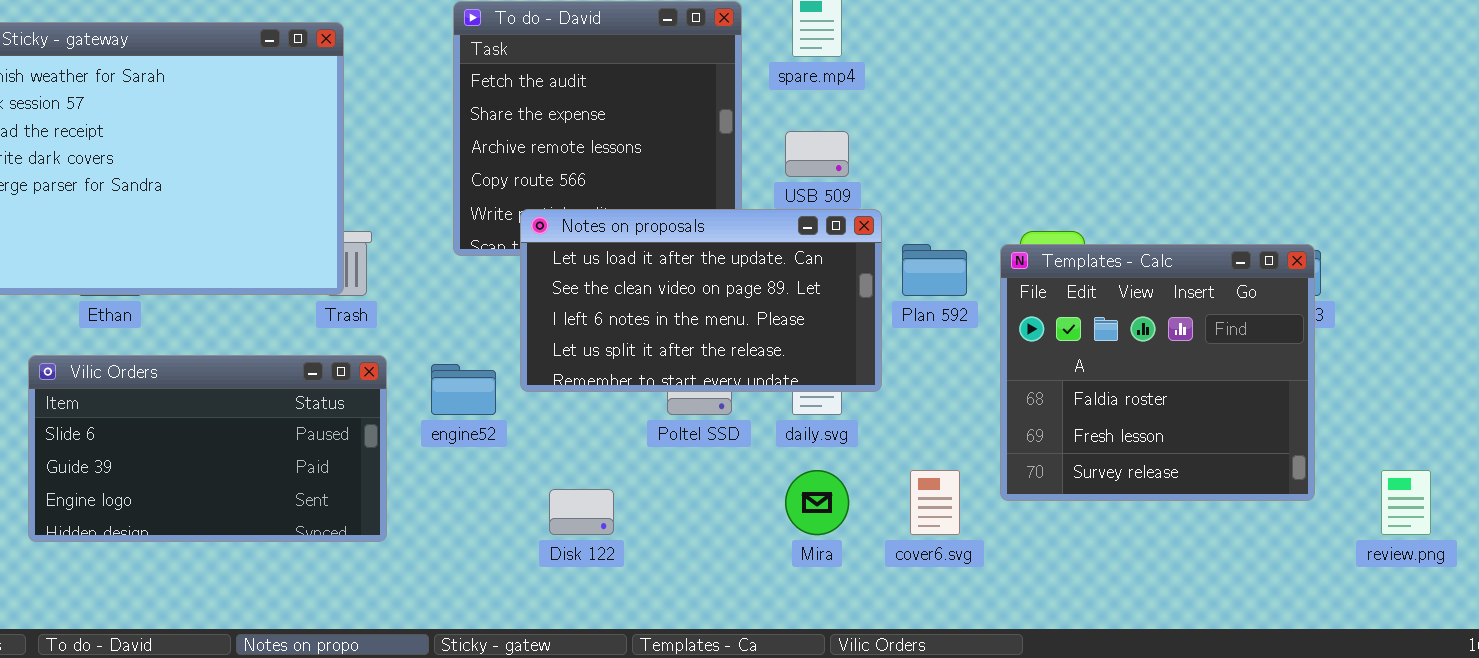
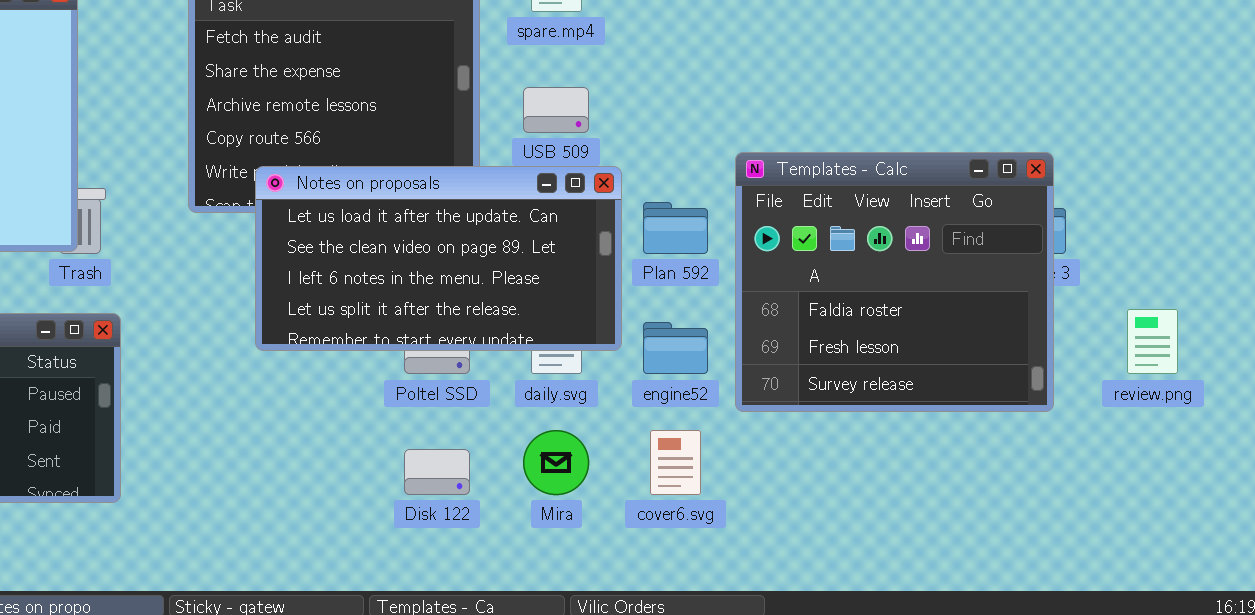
Templates - Calc: [1000,244,1315,501] -> [735,152,1054,412], moved
engine52: [431,364,496,415] -> [643,322,708,374], moved
review.png: [1381,470,1431,535] -> [1127,309,1178,374], moved
Disk 122: [549,489,614,535] -> [404,449,470,495], moved

